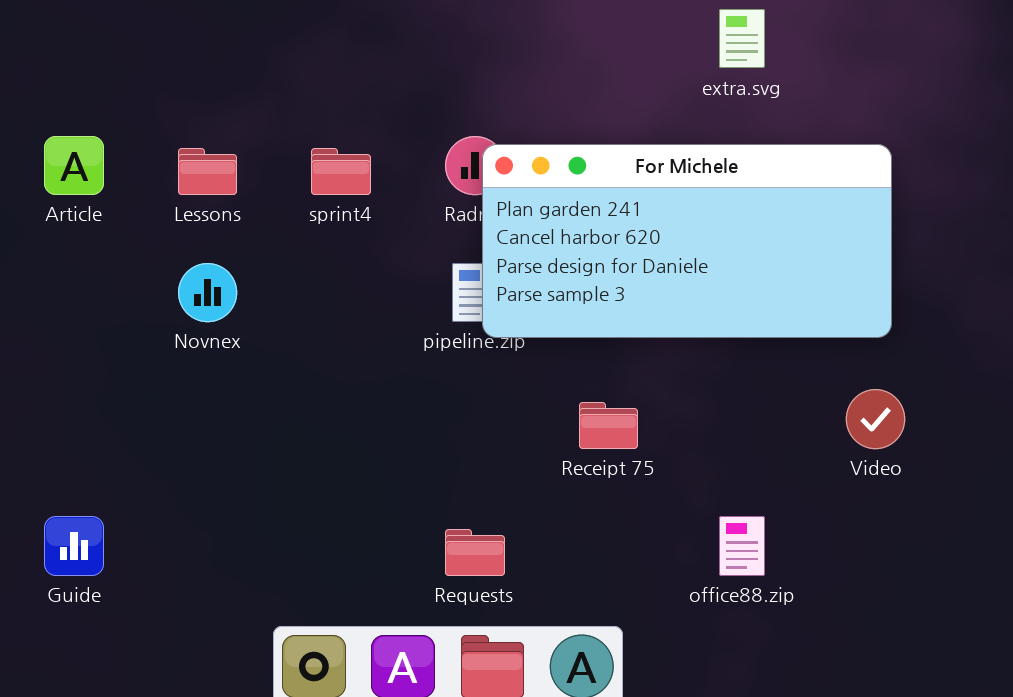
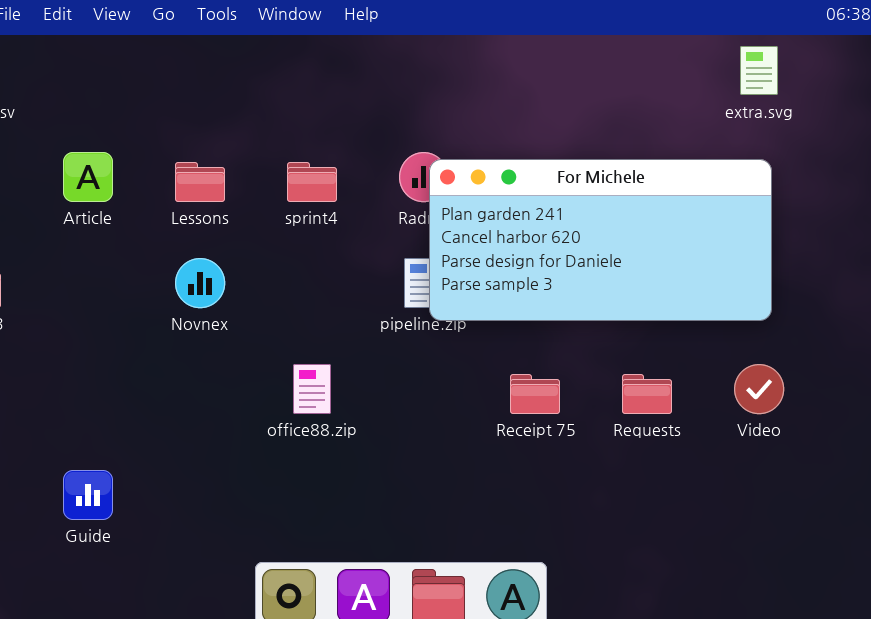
extra.svg: [719,9,765,68] -> [740,46,778,95], moved
office88.zip: [719,516,765,576] -> [293,364,331,414], moved
Requests: [445,529,505,576] -> [622,374,672,414], moved

